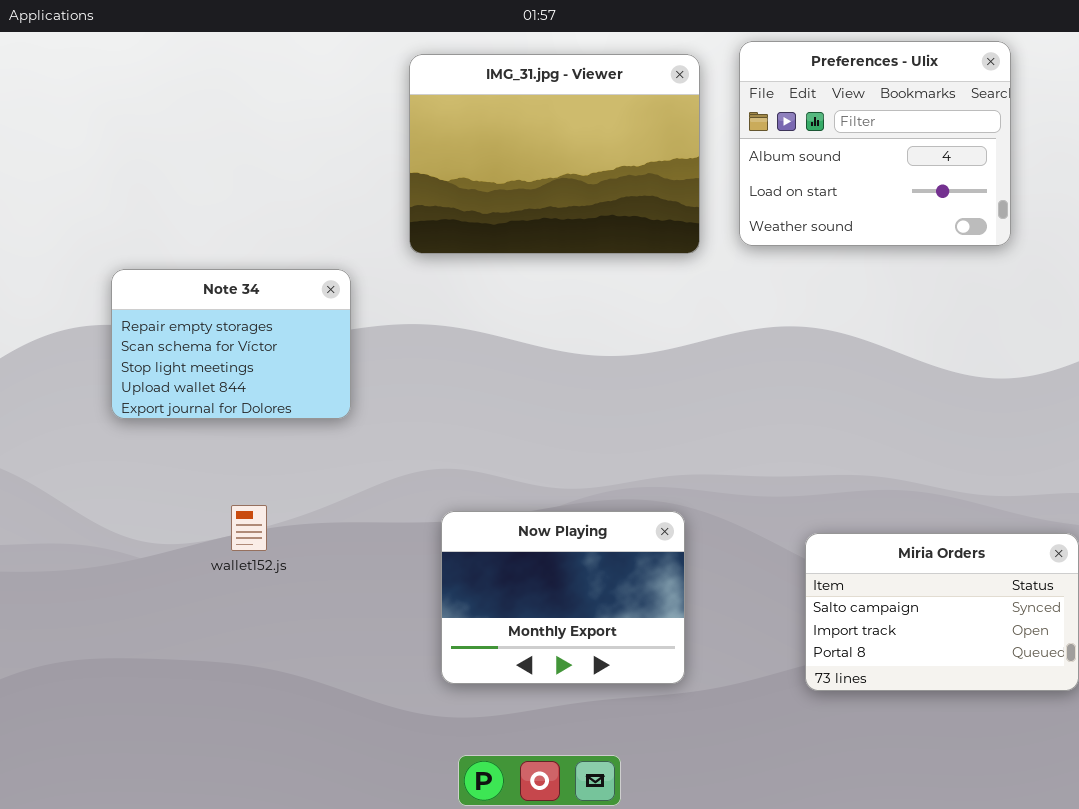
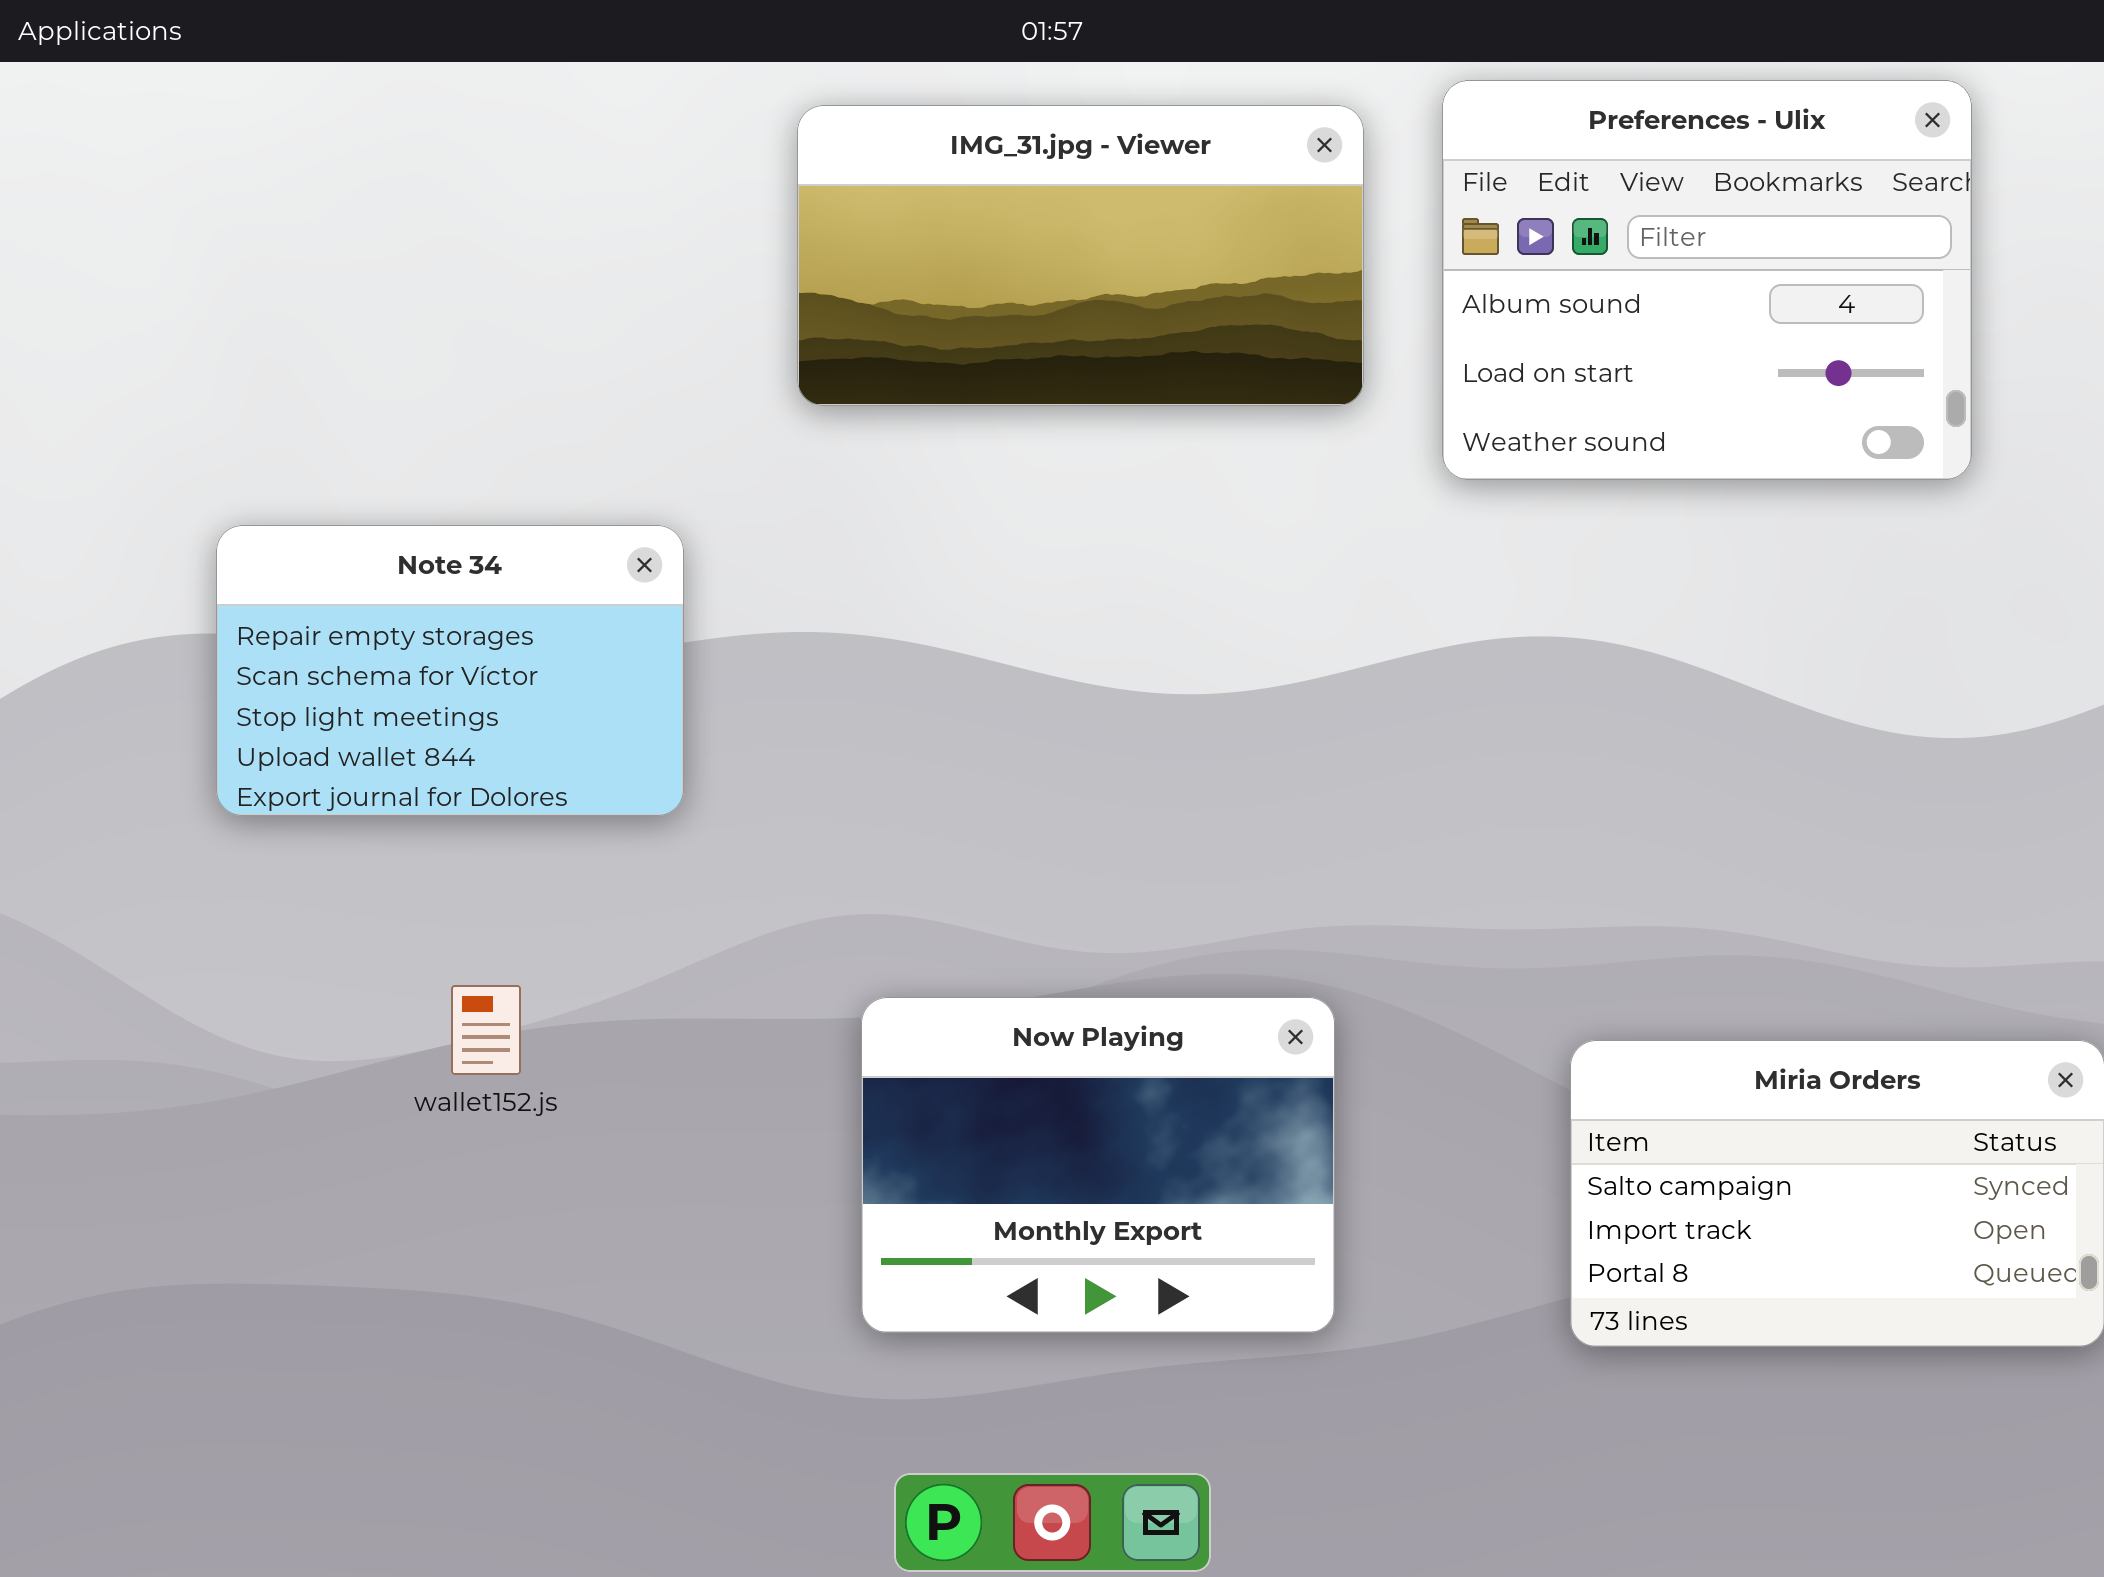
IMG_31.jpg - Viewer: [409,54,700,254] -> [797,105,1364,406], resized

